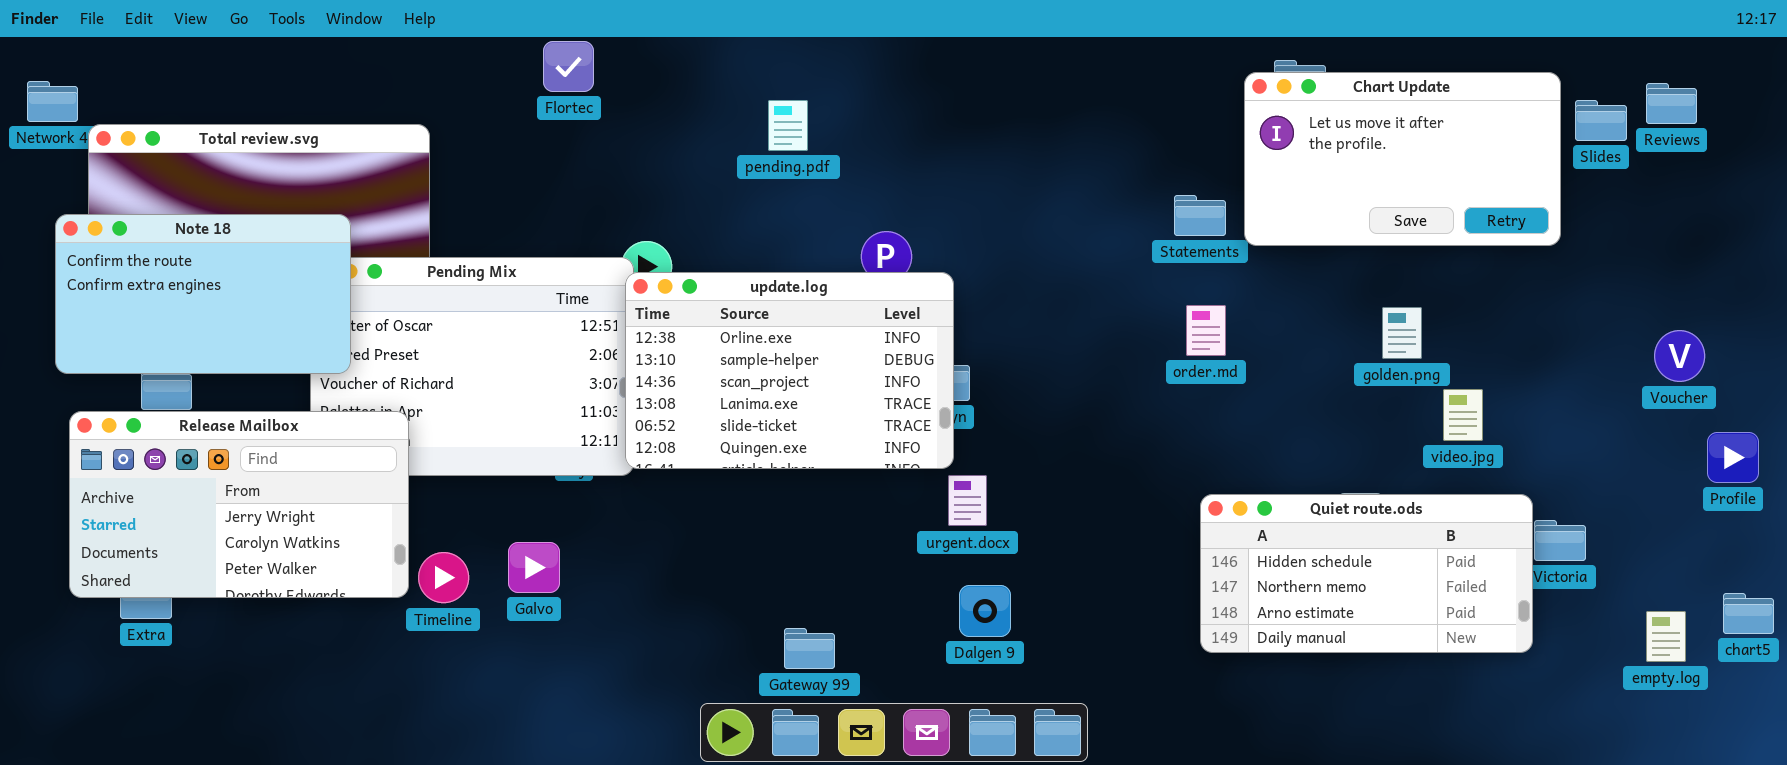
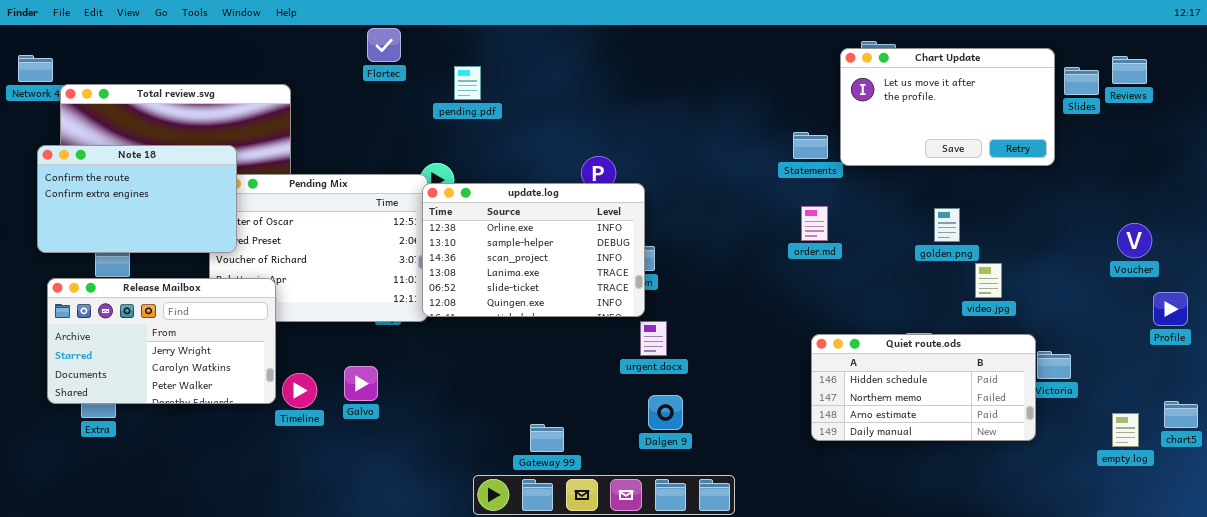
pending.pdf: [768,100,808,151] -> [454,66,481,100], moved

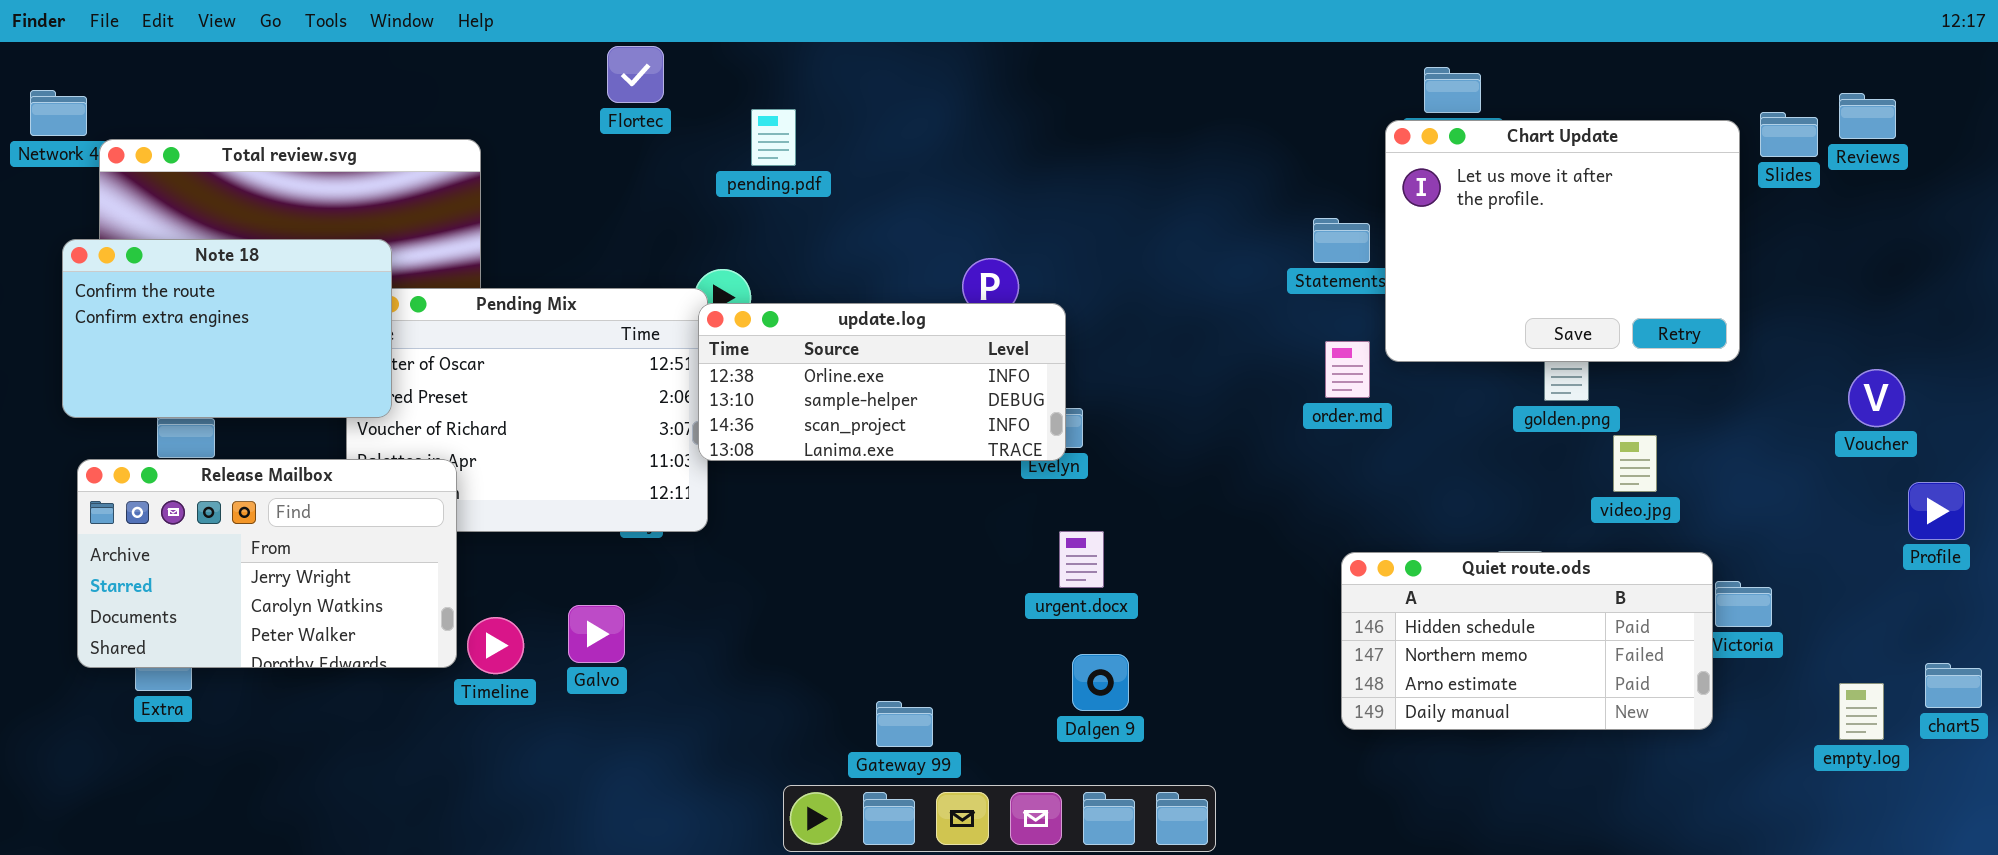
Chart Update: [840,48,1055,166] -> [1385,120,1740,362], moved, resized
update.log: [422,183,645,317] -> [698,303,1066,461], resized

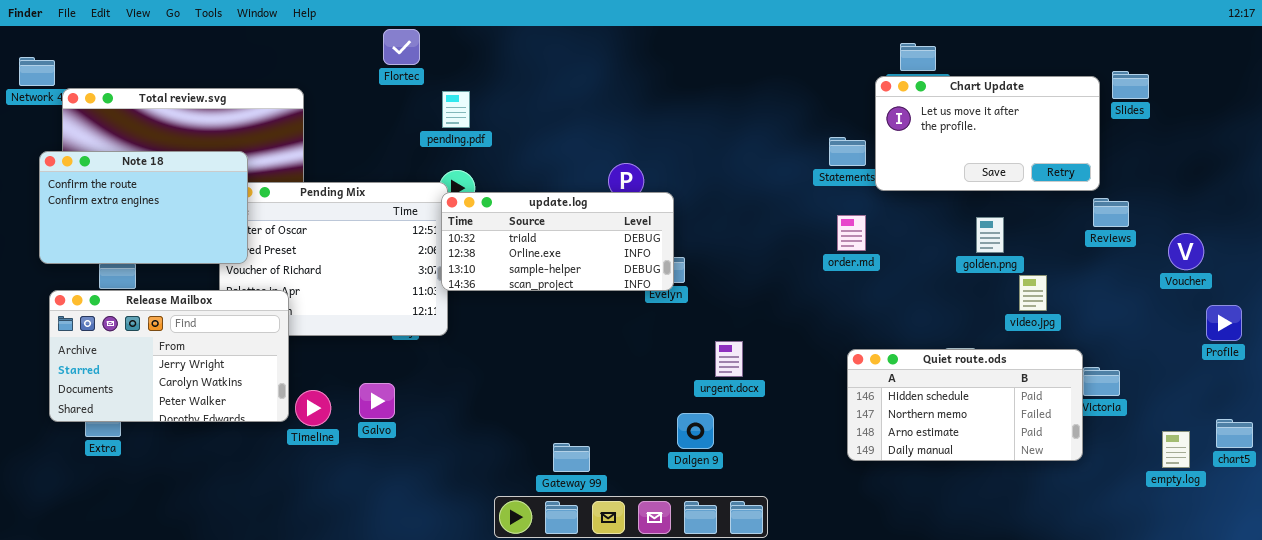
Reviews: [1839,93,1896,139] -> [1093,198,1129,227], moved
pending.pdf: [751,109,796,166] -> [442,91,470,128], moved
Chart Update: [1385,120,1740,362] -> [875,76,1100,191], resized
update.log: [698,303,1066,461] -> [441,192,674,291], scrolled up 1 row
urgent.docx: [1059,531,1104,588] -> [715,341,743,377], moved

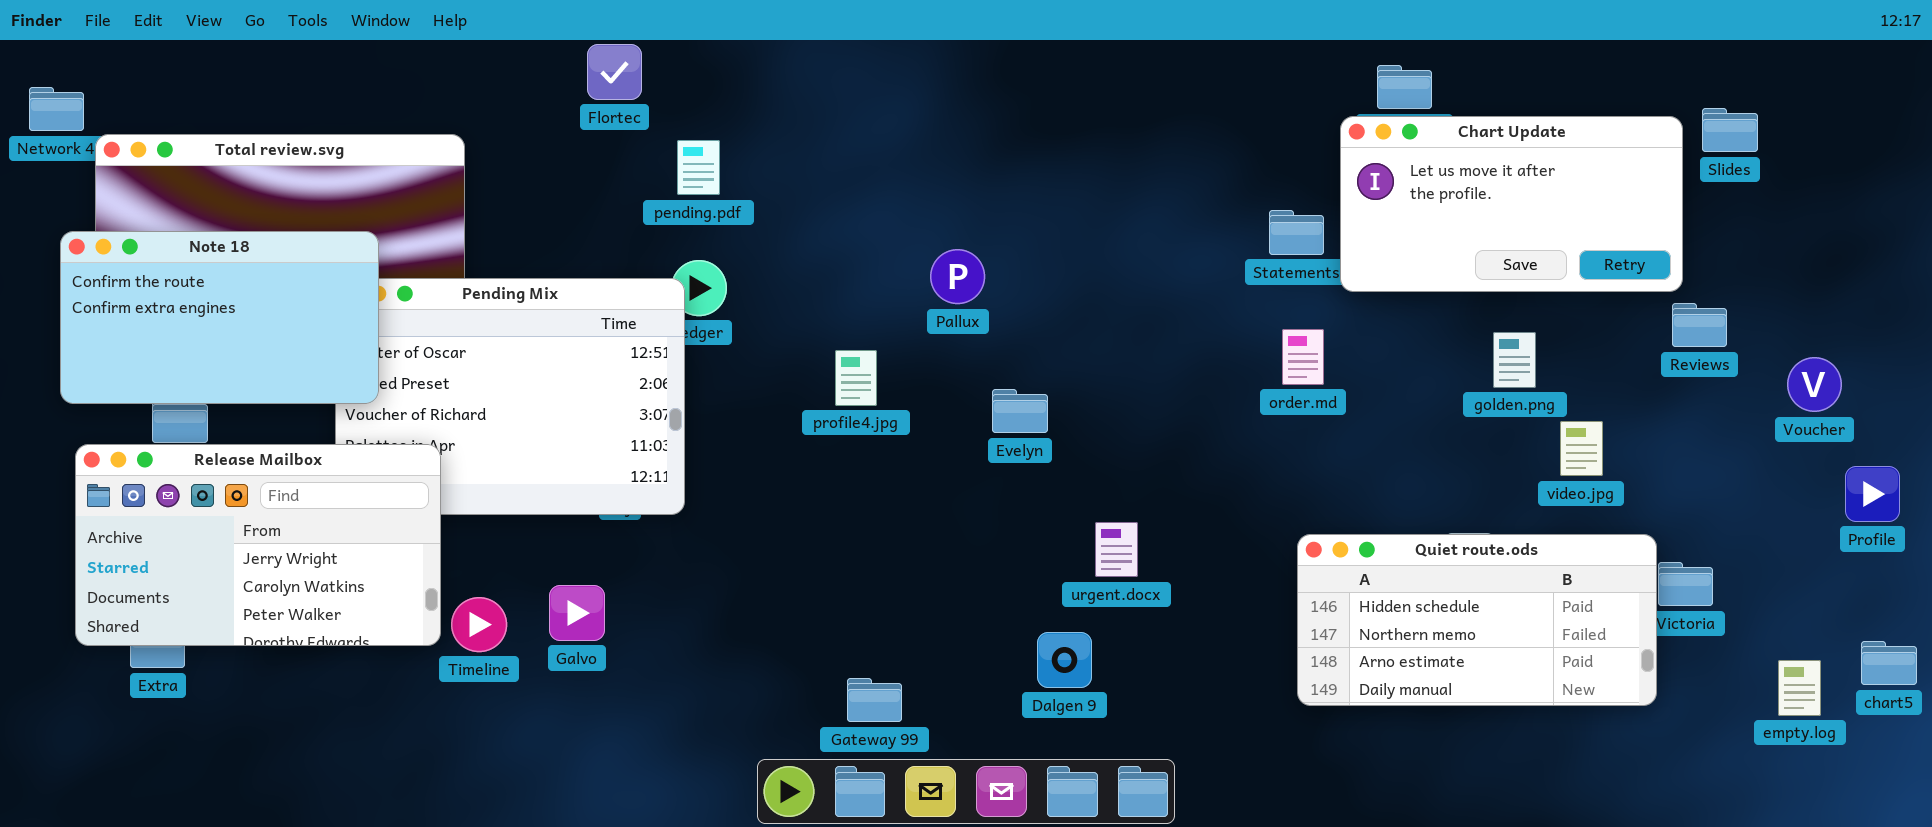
update.log: [441,192,674,291] -> none, closed

